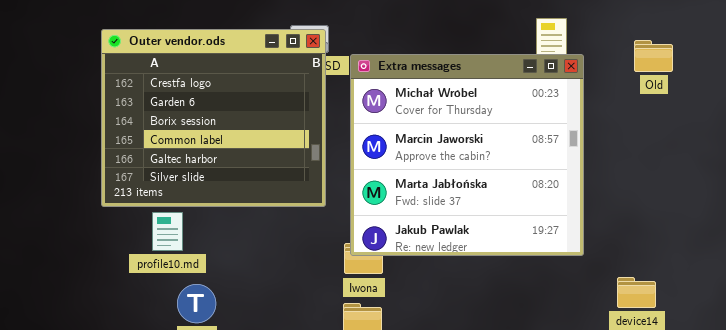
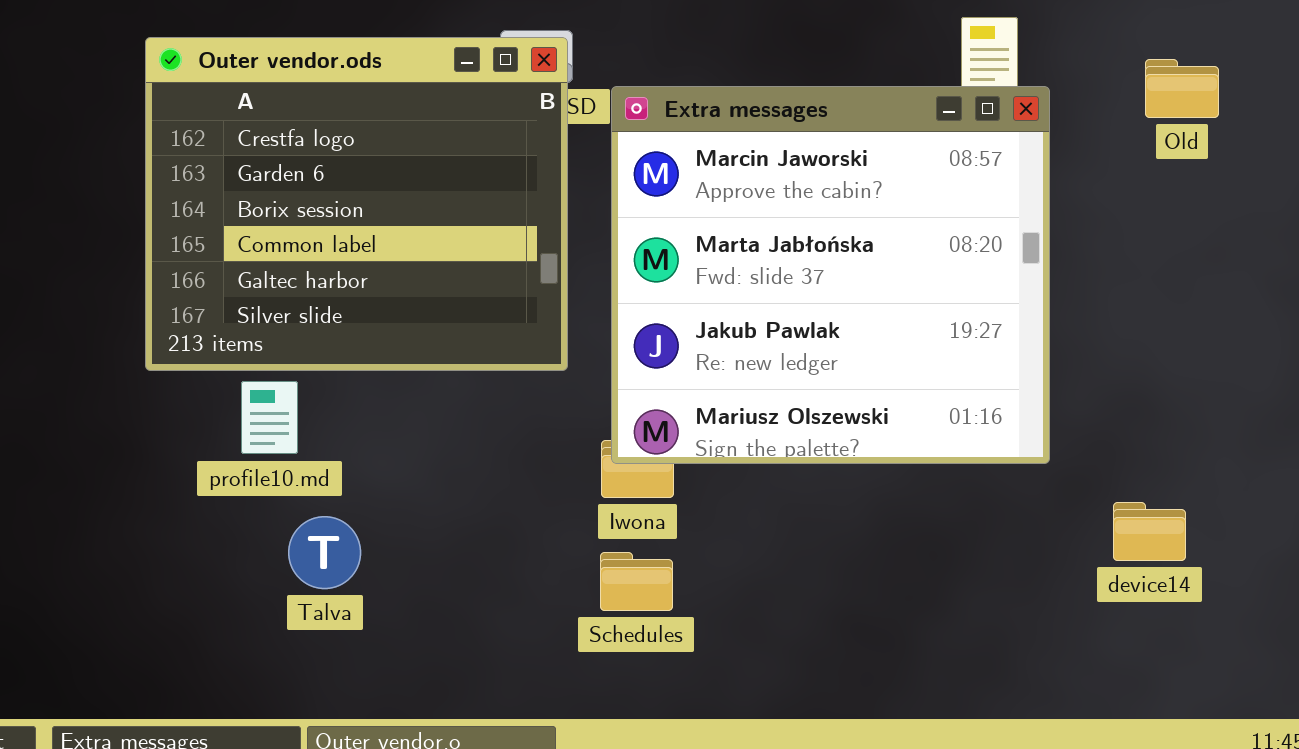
Extra messages: [350,54,584,256] -> [611,86,1050,464], scrolled down 1 row

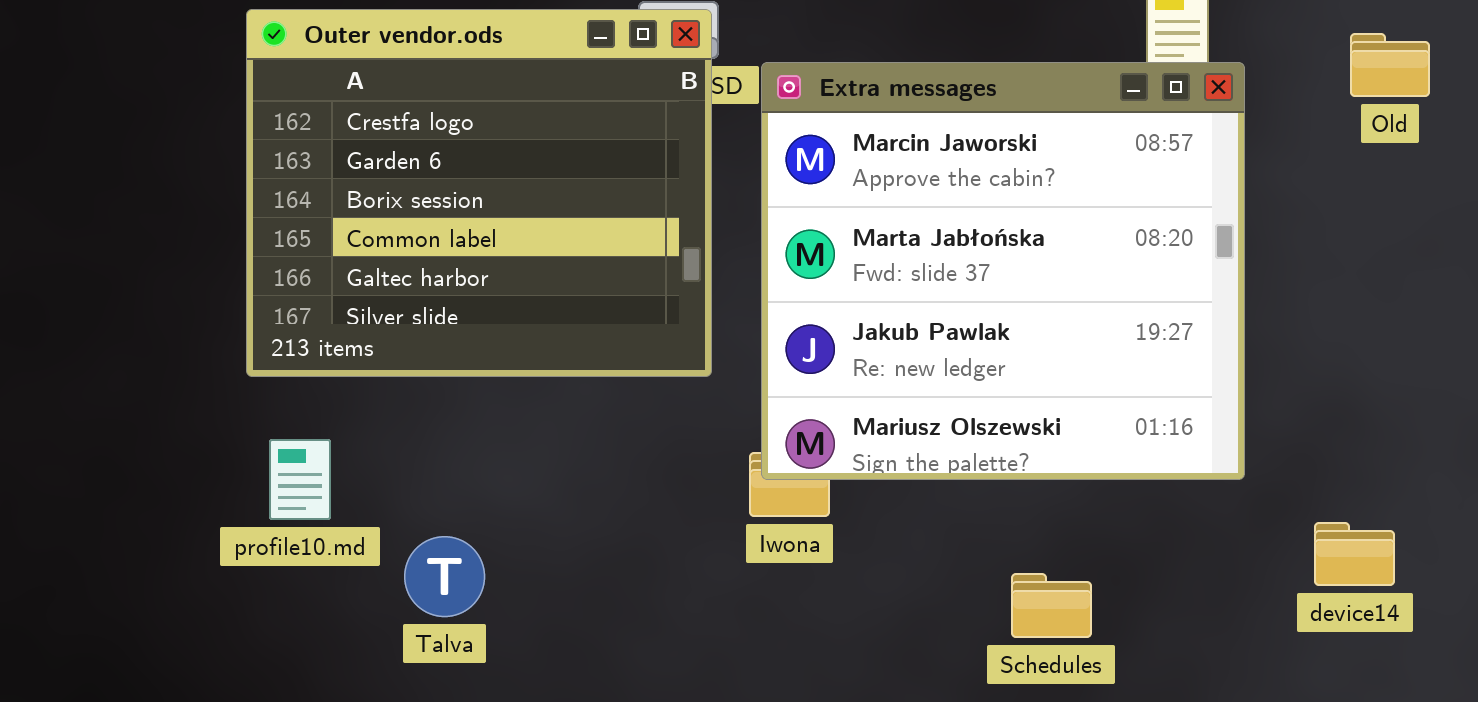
profile10.md: [241,381,298,454] -> [269,439,331,520], moved
Schedules: [600,552,673,611] -> [1011,573,1092,638], moved

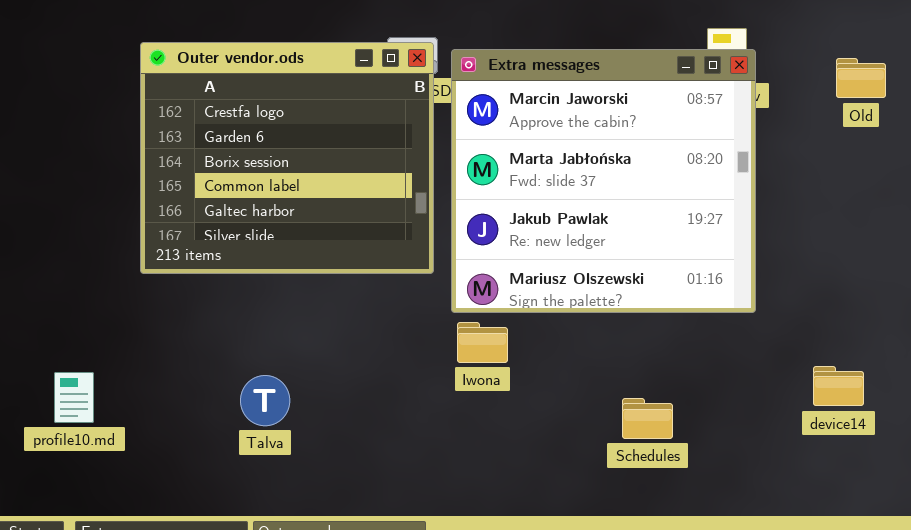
Extra messages: [761,62,1245,480] -> [451,49,756,313], moved
profile10.md: [269,439,331,520] -> [54,372,94,423], moved

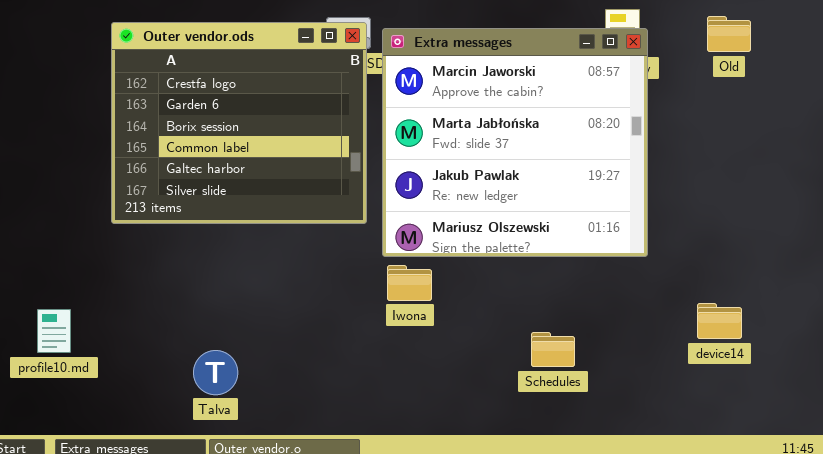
Old: [836,58,886,98] -> [707,16,751,52], moved
Talva: [240,375,290,426] -> [193,350,238,395], moved

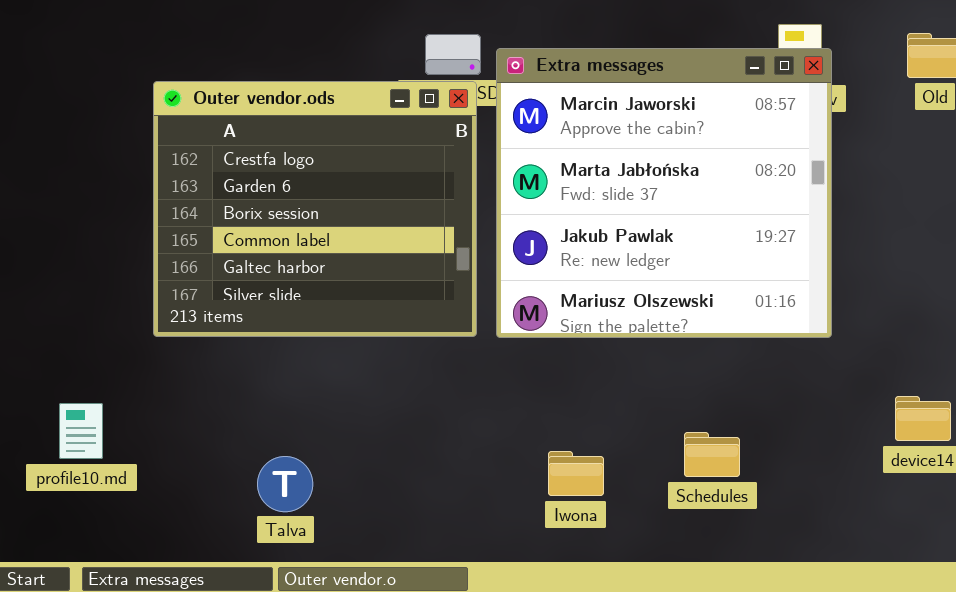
Outer vendor.ods: [111,22,367,224] -> [153,81,477,337], moved
Iwona: [387,265,432,301] -> [548,451,604,496], moved

